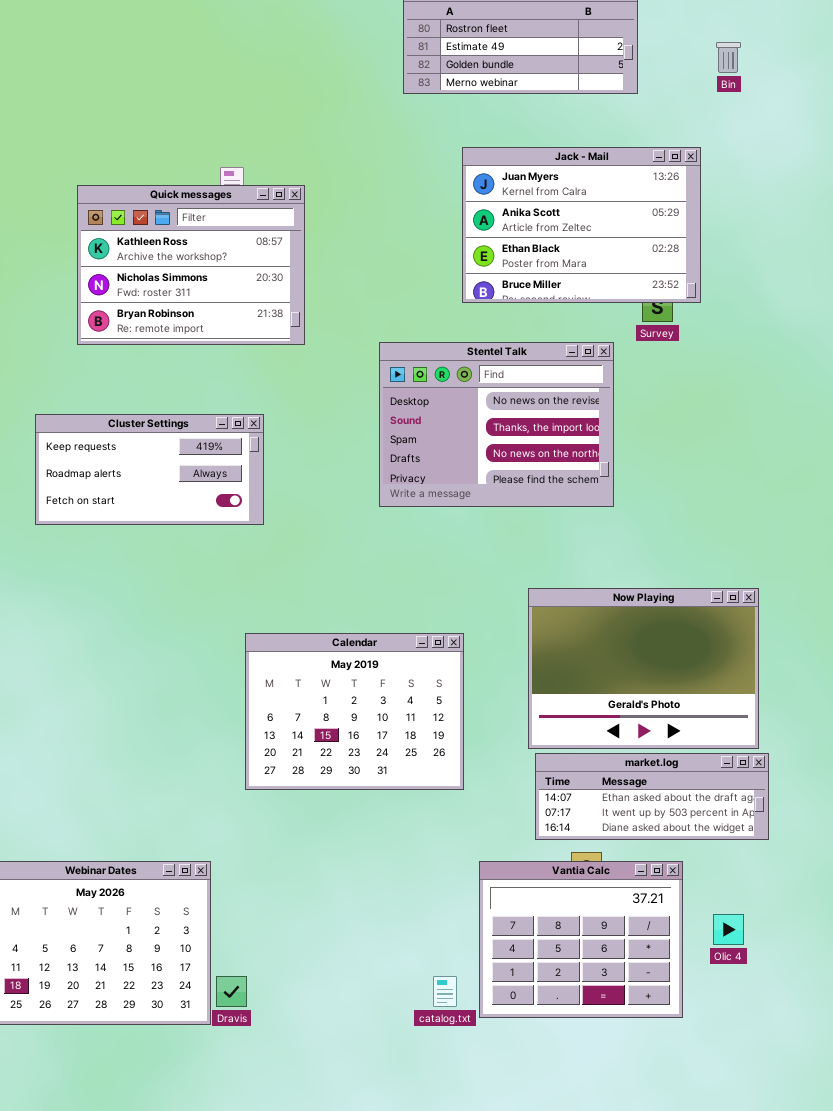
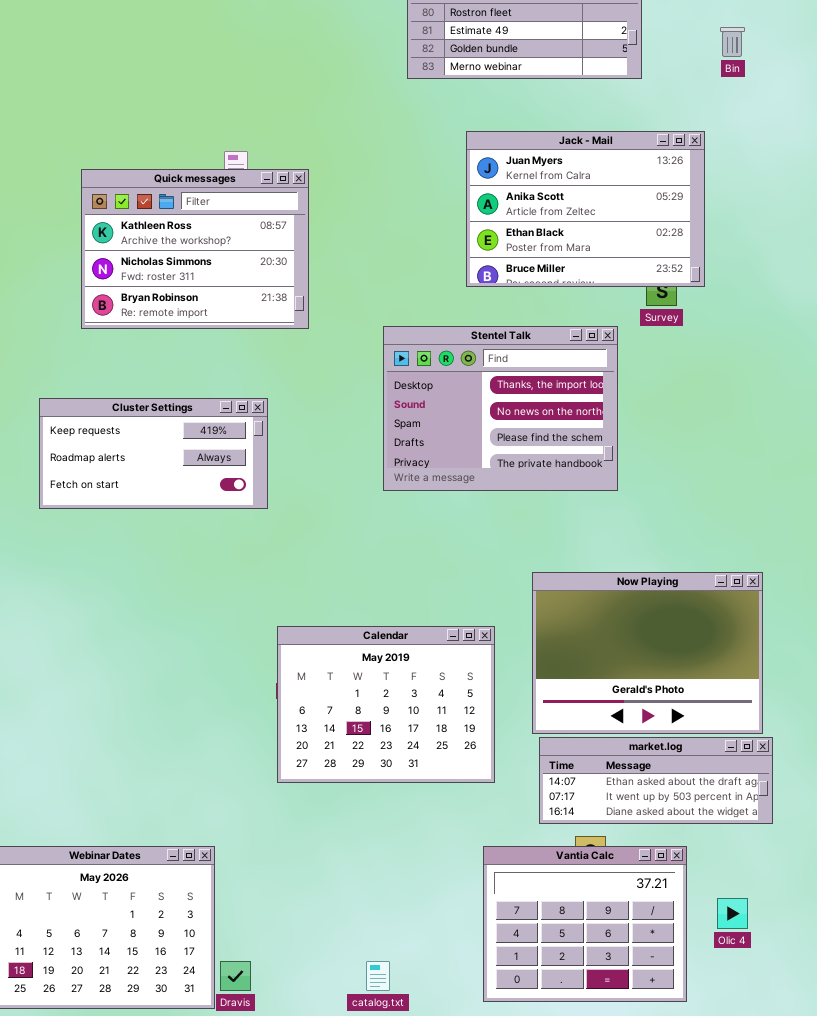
Stentel Talk: [379,342,614,507] -> [383,326,618,491], scrolled down 1 row
Calendar: [245,633,464,790] -> [277,626,495,783], moved
catalog.txt: [433,976,457,1007] -> [366,961,390,991], moved

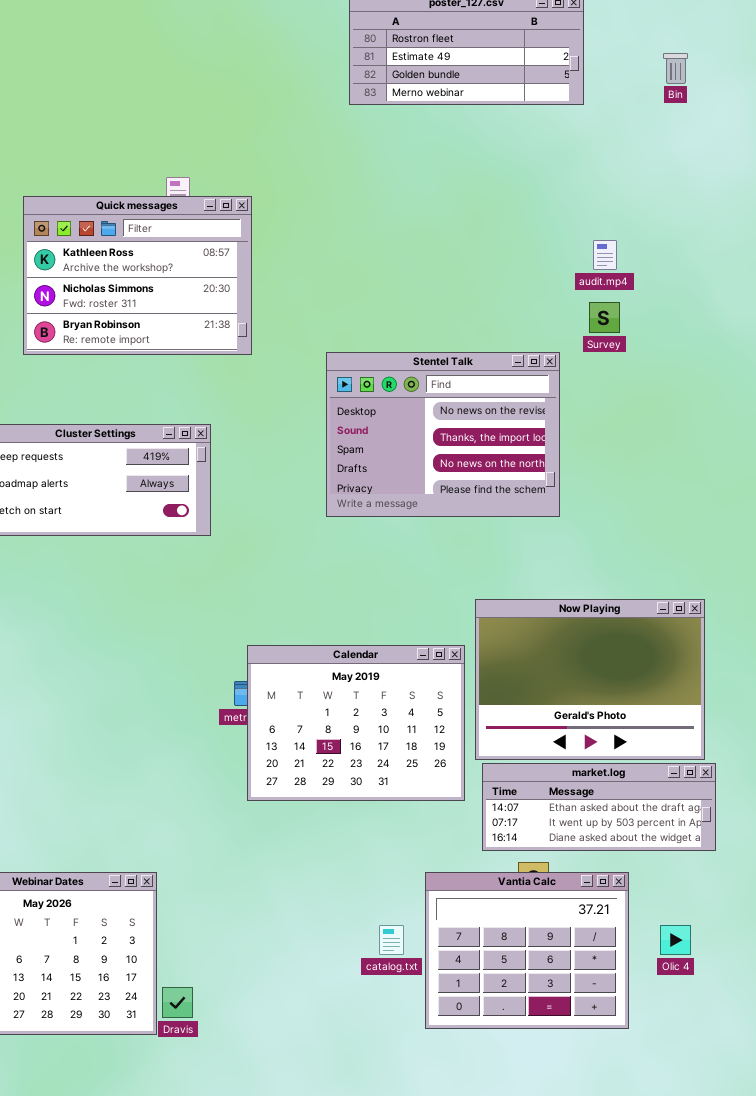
Jack - Mail: [466,131,705,287] -> none, closed
Stentel Talk: [383,326,618,491] -> [326,352,560,517], scrolled up 1 row
Calendar: [277,626,495,783] -> [247,645,465,801], moved
catalog.txt: [366,961,390,991] -> [379,925,404,955], moved

